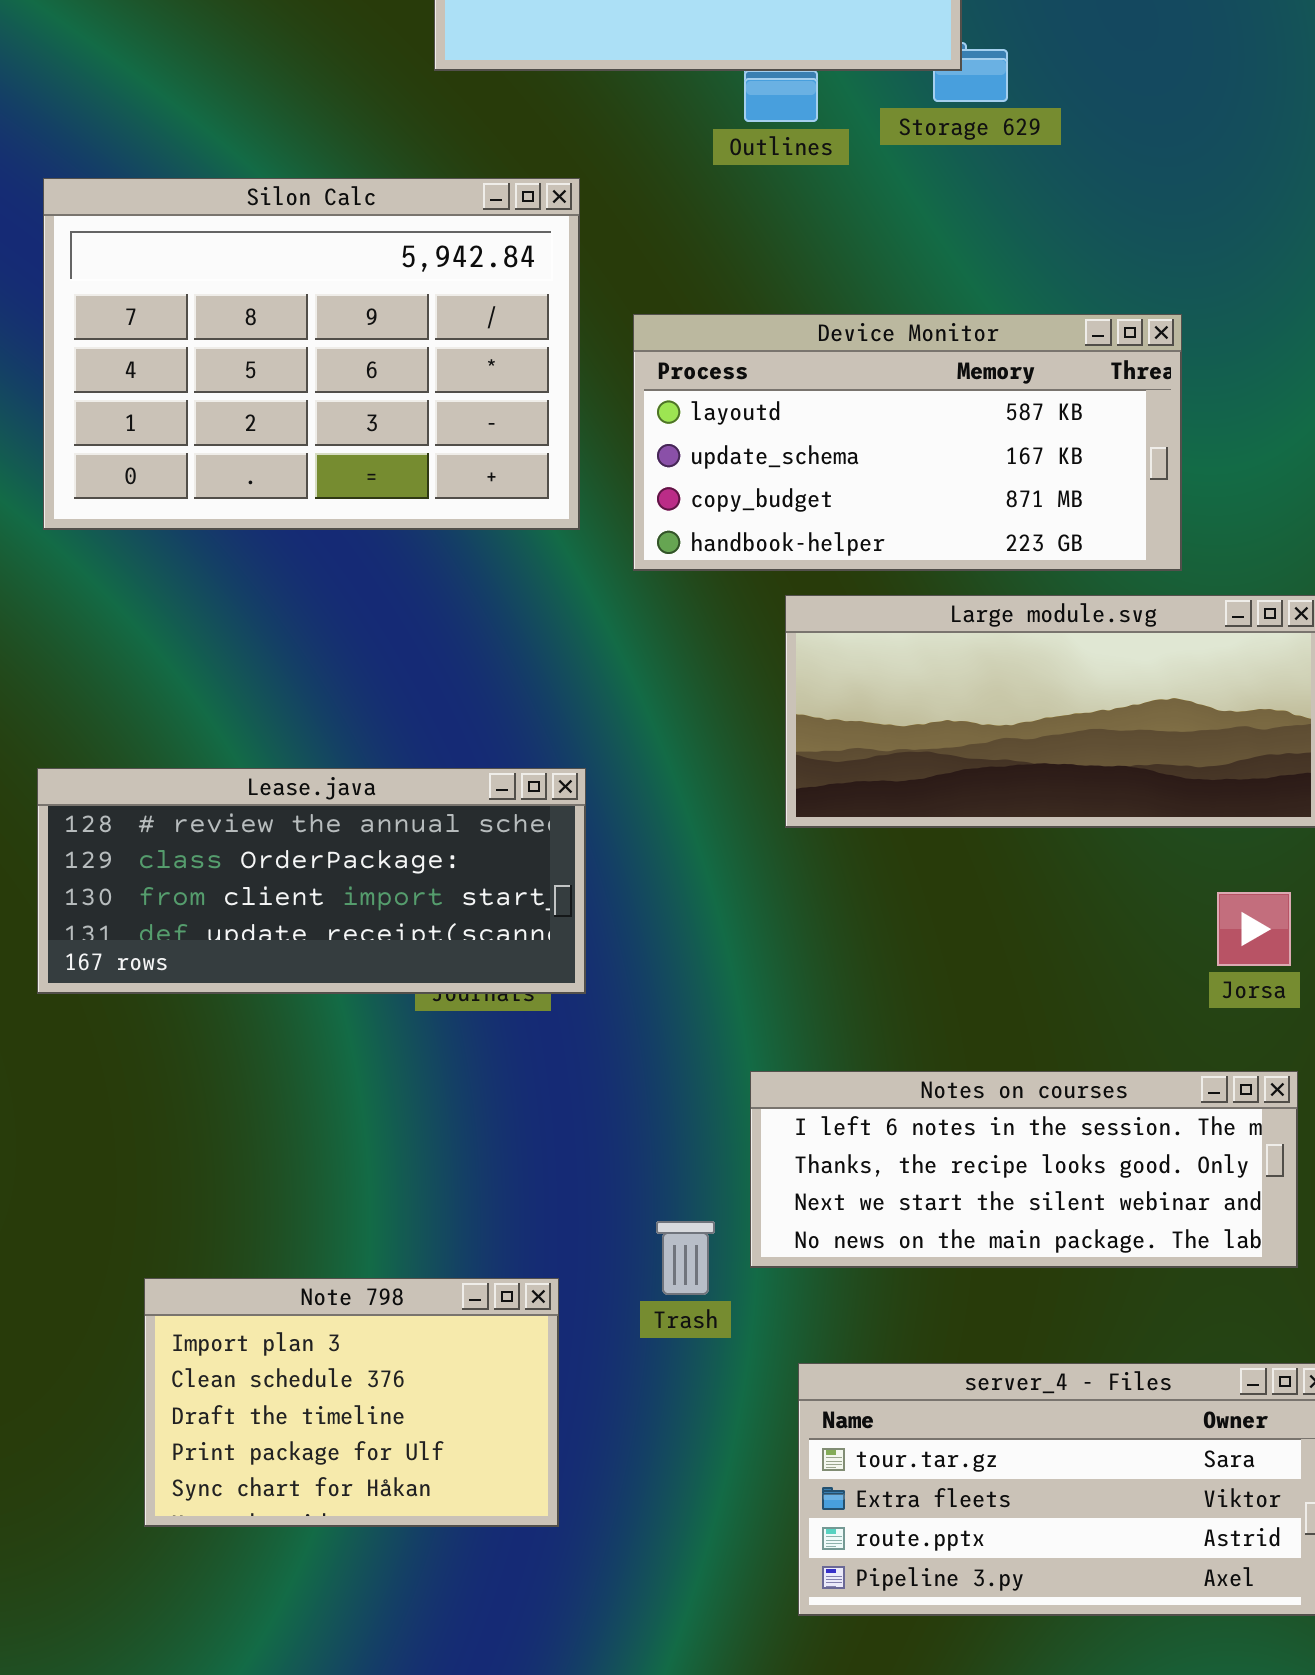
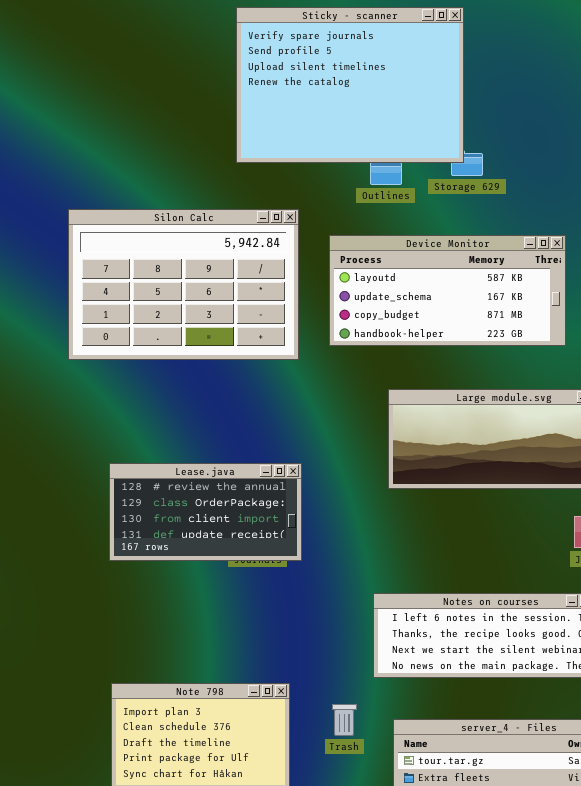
Device Monitor: [633,314,1182,571] -> [329,235,566,346], moved
Lease.java: [37,768,586,994] -> [109,463,302,561], resized
Trash: [656,1221,715,1295] -> [332,704,357,736], moved

